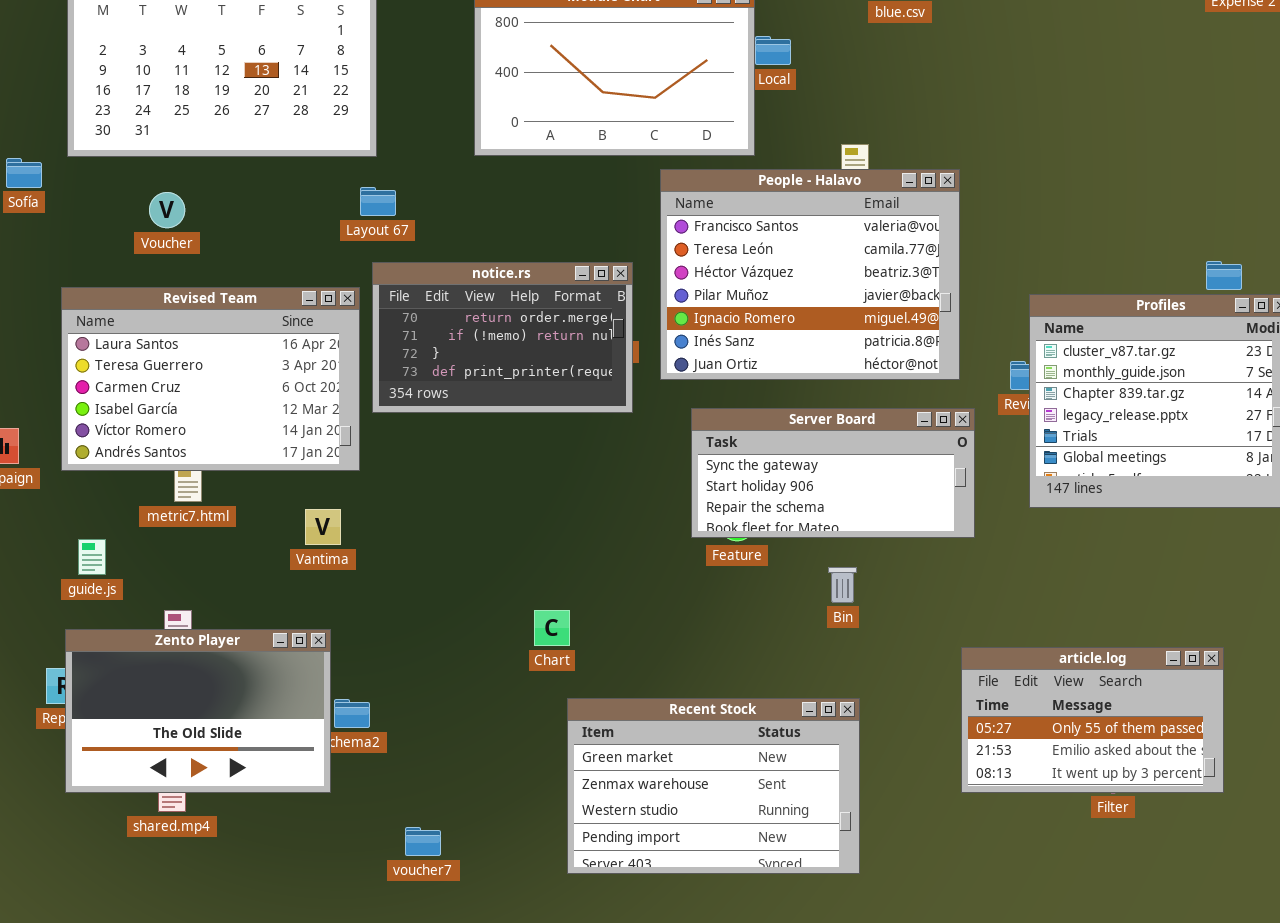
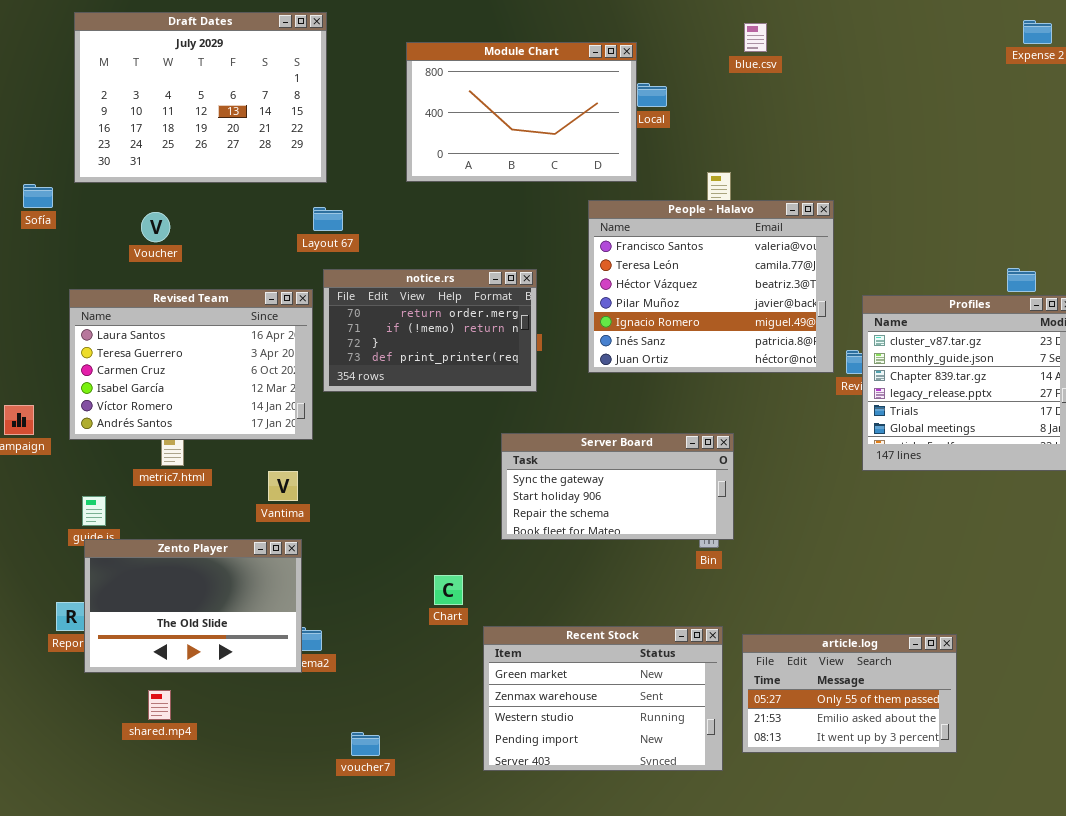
People - Halavo: [660,169,960,380] -> [588,200,834,373], moved
Server Board: [691,408,975,538] -> [501,433,734,540], moved
Chart: [534,610,570,646] -> [434,575,463,605], moved
Zento Player: [65,629,331,793] -> [84,539,302,673], moved
article.log: [961,647,1224,793] -> [742,634,957,753], moved

